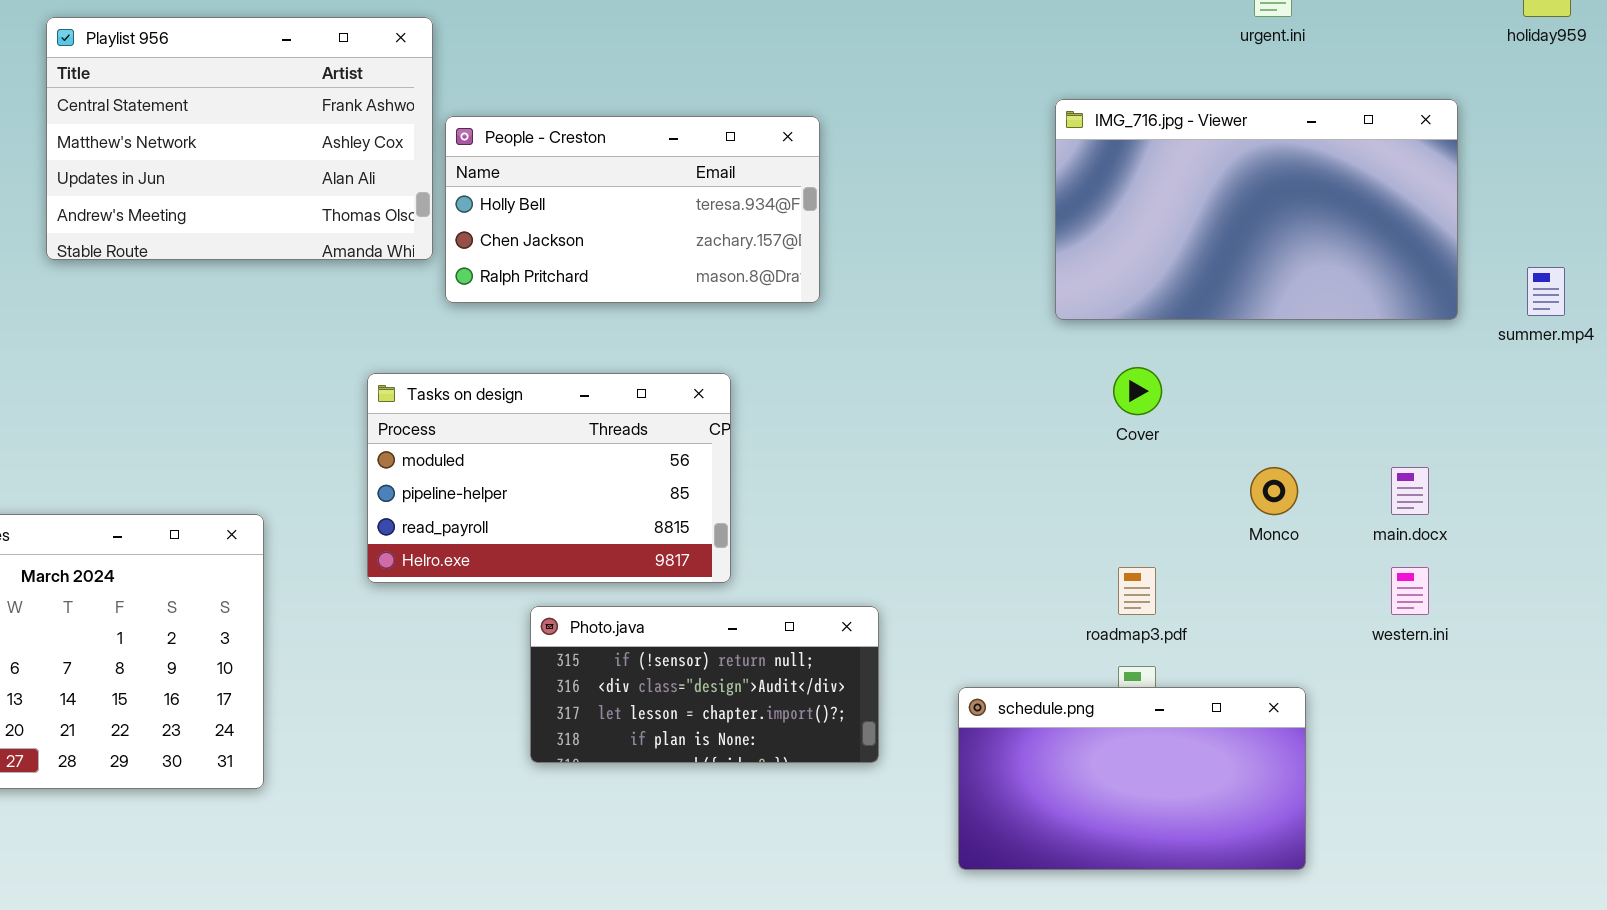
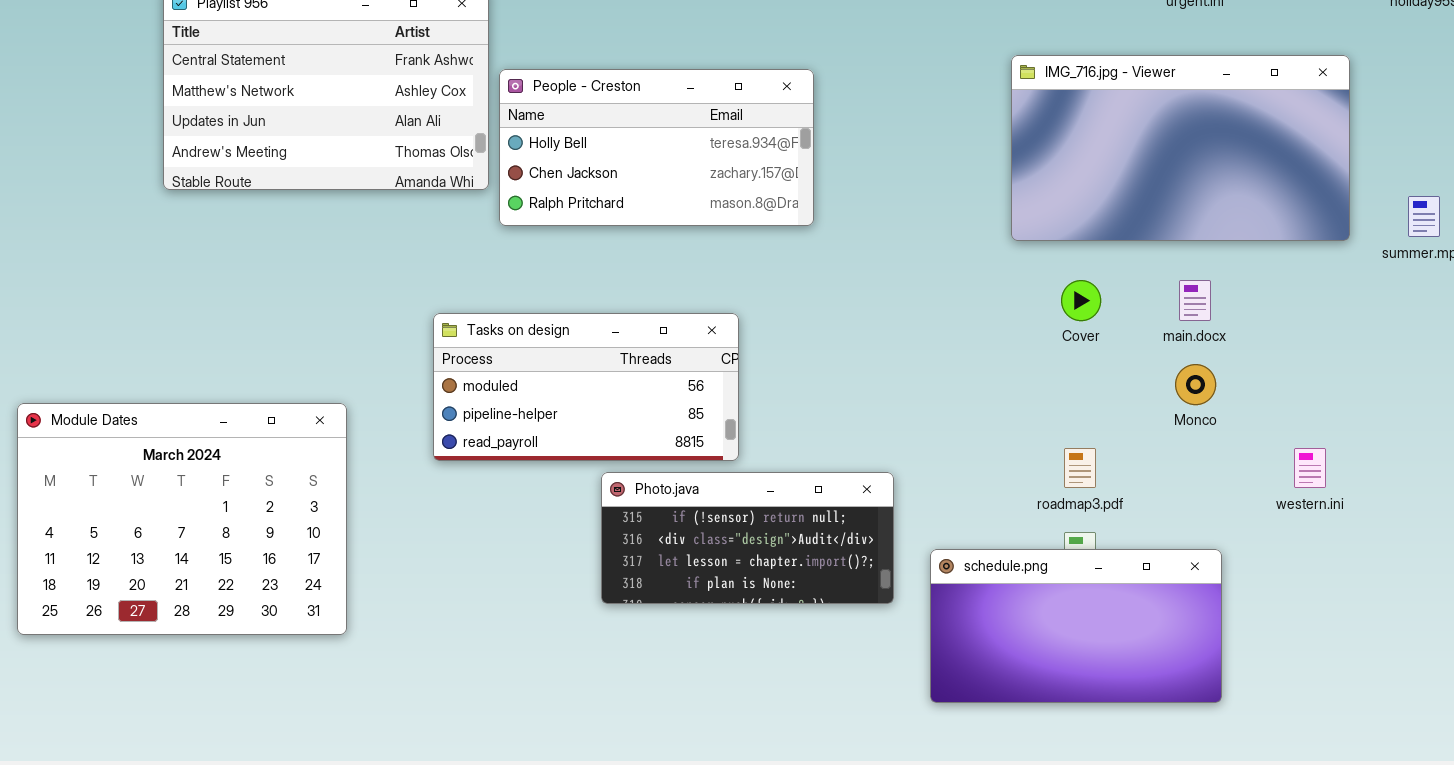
Tasks on design: [367,373,731,583] -> [433,313,739,461], resized
main.docx: [1391,467,1429,515] -> [1179,280,1211,321], moved
Photo.java: [530,606,879,763] -> [601,472,894,604], moved

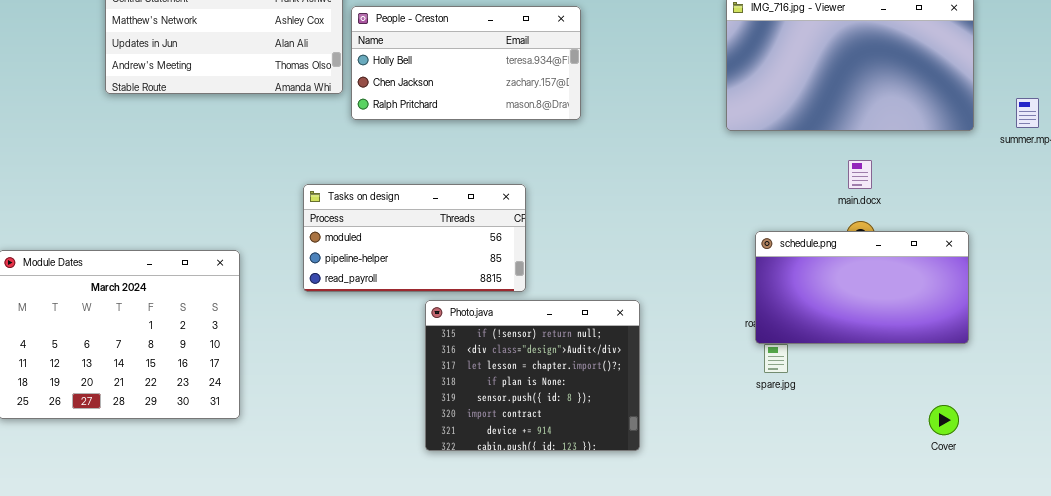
Cover: [1061,280,1101,321] -> [929,405,959,435], moved
Photo.java: [601,472,894,604] -> [425,300,640,451], resized
schedule.png: [930,549,1222,703] -> [755,231,969,344], moved

